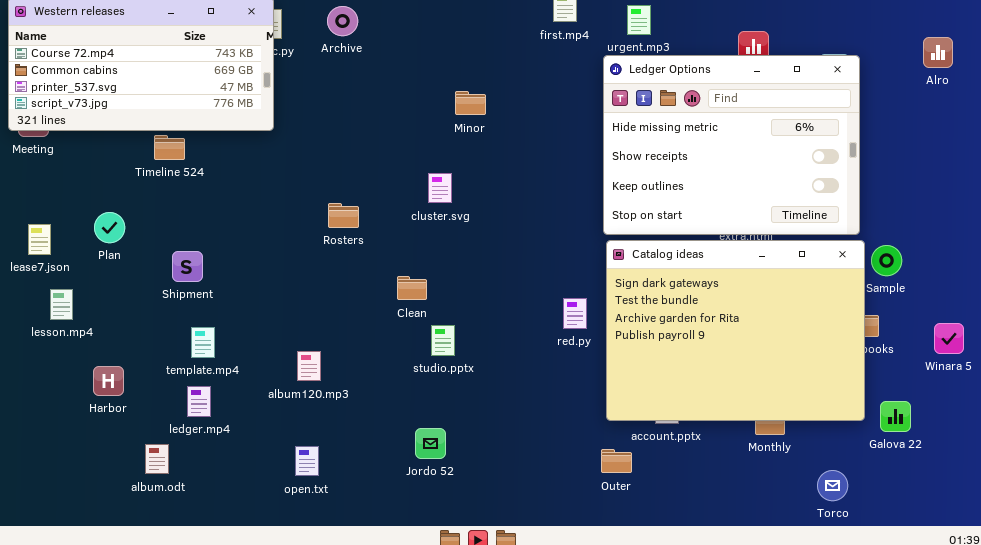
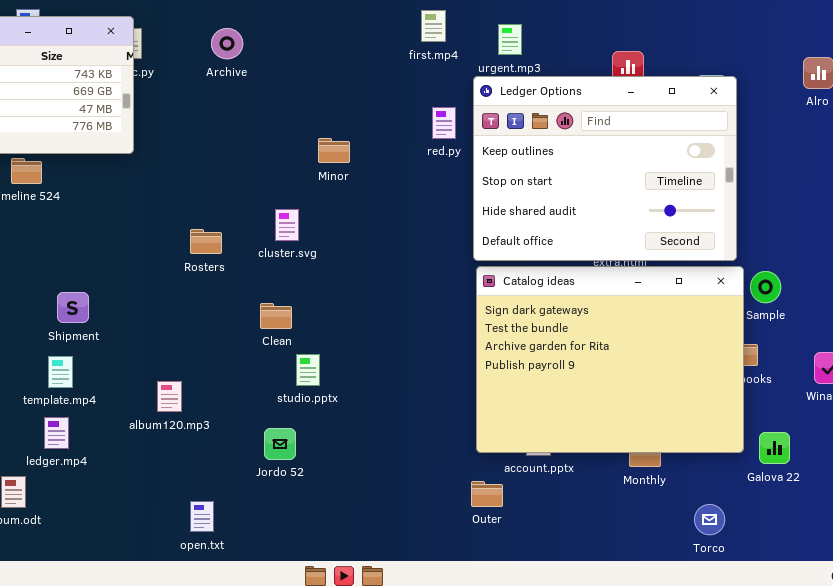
Archive: [327,6,358,36] -> [211,28,243,59], moved
Ledger Options: [603,55,860,235] -> [473,76,737,261], scrolled down 2 rows
Minor: [455,91,486,115] -> [318,138,350,163], moved
cluster.svg: [428,173,452,203] -> [275,209,299,241], moved
Shipment: [172,251,203,282] -> [57,292,89,323], moved
red.py: [563,298,587,329] -> [432,107,456,139], moved
Jordo 52: [415,428,446,459] -> [264,428,296,460], moved
open.txt: [295,446,319,476] -> [190,501,214,532], moved

